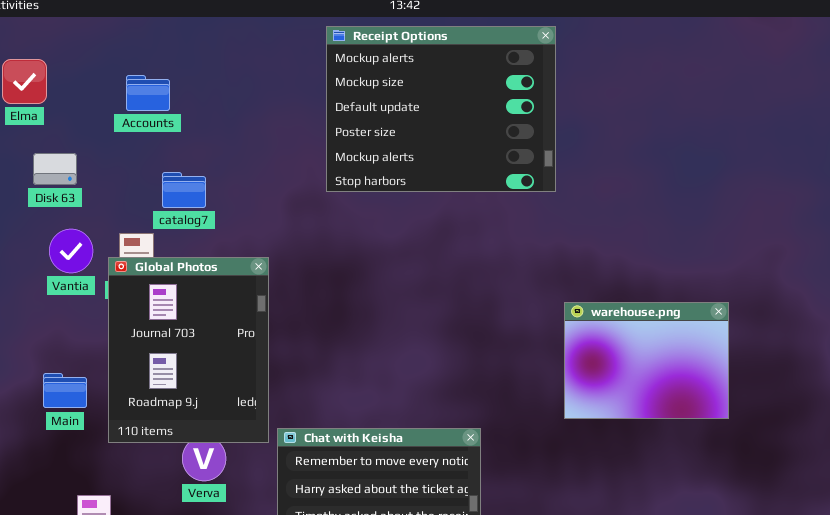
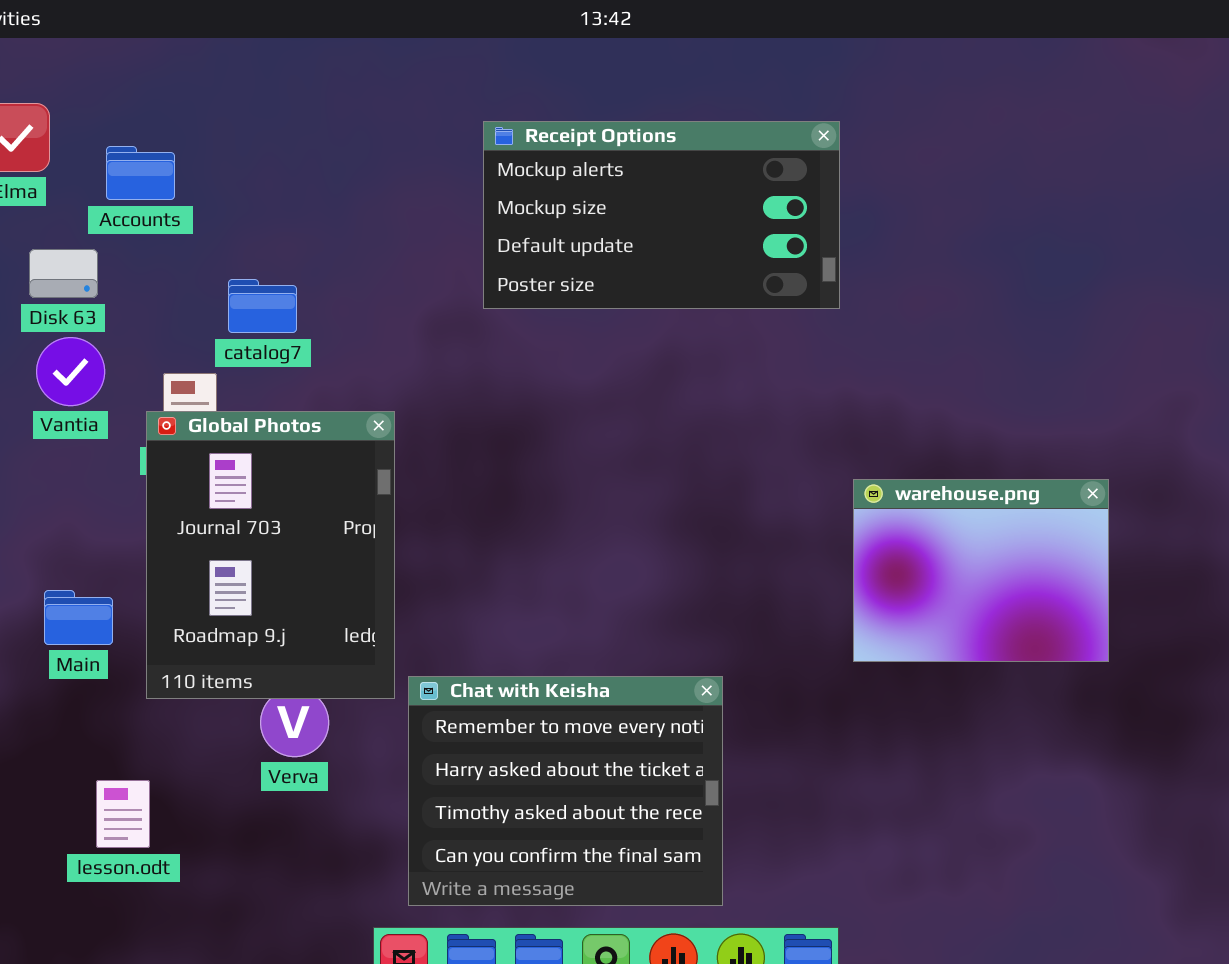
Receipt Options: [326,26,556,192] -> [483,121,840,309], resized
Accounts: [126,75,170,111] -> [106,146,175,200], moved
Vantia: [49,229,93,273] -> [36,337,105,406], moved

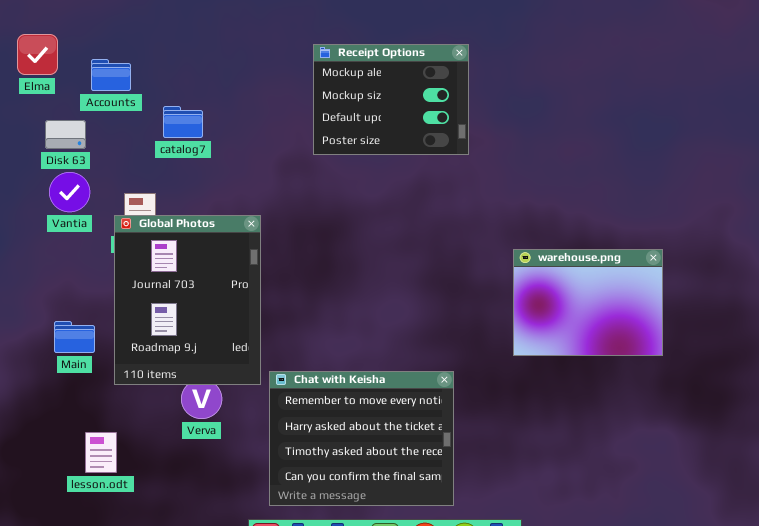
Receipt Options: [483,121,840,309] -> [313,44,469,155], resized
catalog7: [228,279,297,333] -> [163,106,203,138], moved
warehouse.png: [853,479,1109,662] -> [513,249,663,356], moved

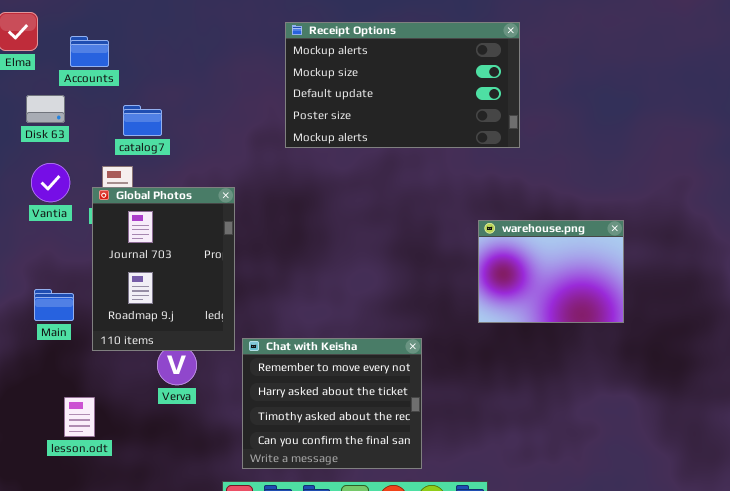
Receipt Options: [313,44,469,155] -> [285,22,520,148], resized
catalog7: [163,106,203,138] -> [123,105,162,136], moved
Vantia: [49,172,90,212] -> [31,163,70,202], moved

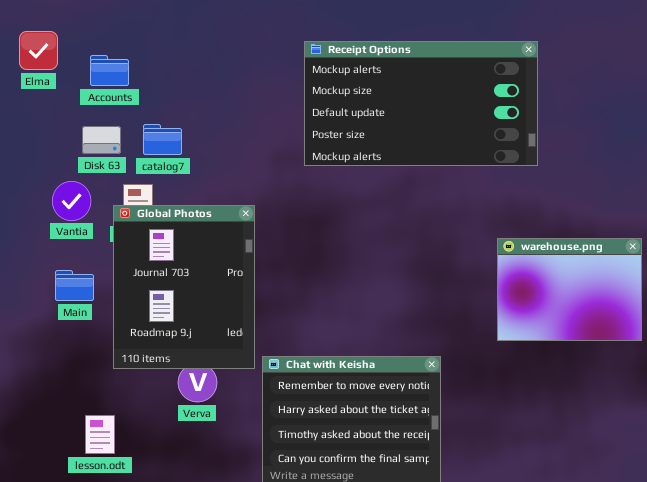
Disk 63: [26,95,65,123] -> [82,126,121,154], moved
Main: [34,289,74,321] -> [55,270,94,301], moved

